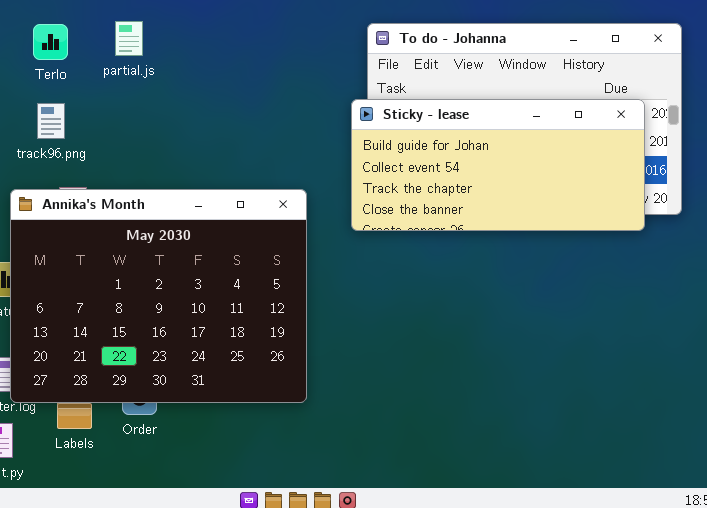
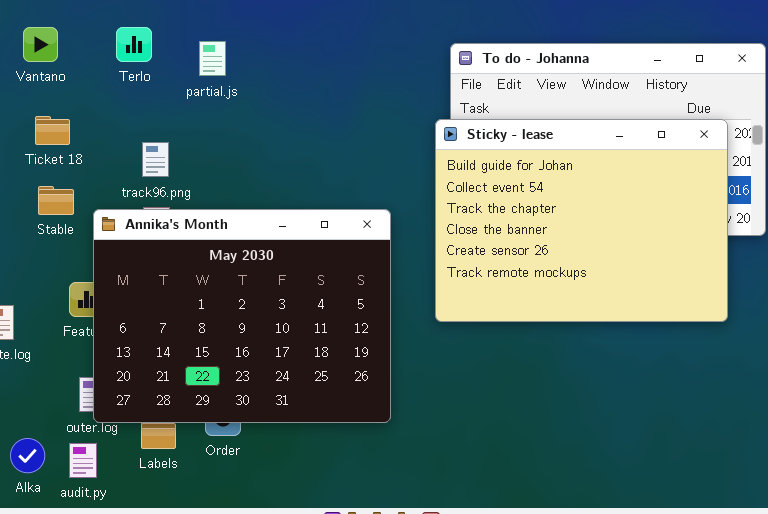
Terlo: [33,24,68,60] -> [116,27,152,62], moved
Sticky - lease: [351,99,645,231] -> [435,119,728,322], resized
track96.png: [37,103,65,139] -> [142,142,169,177], moved

